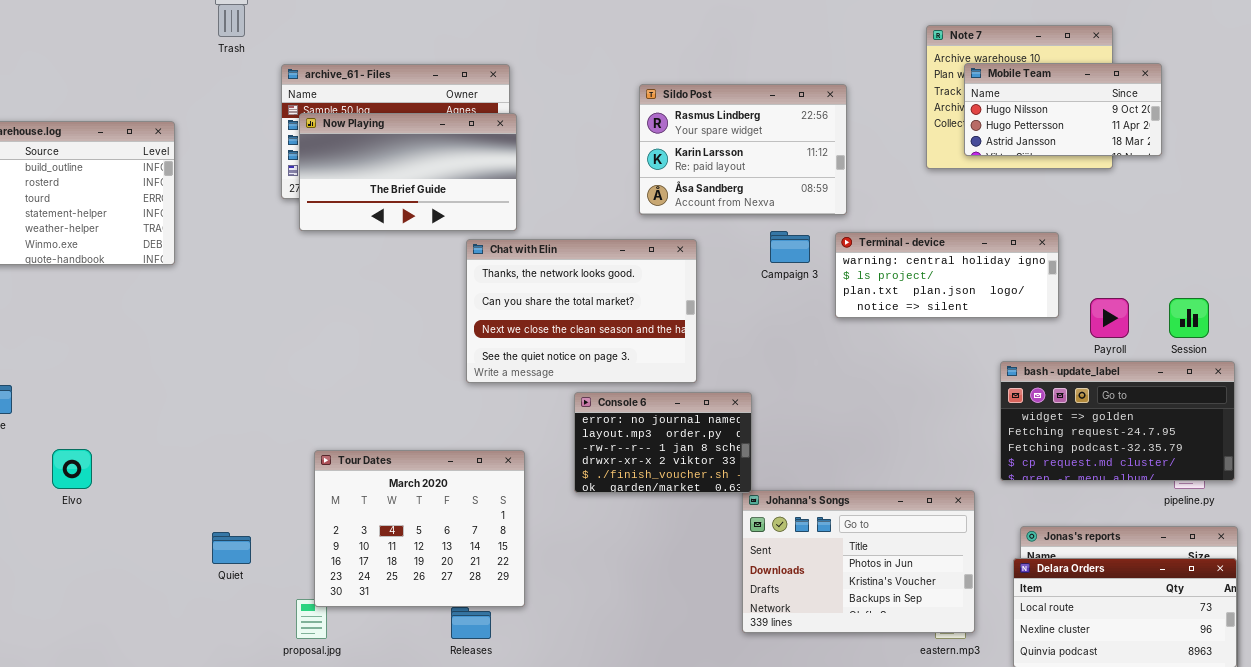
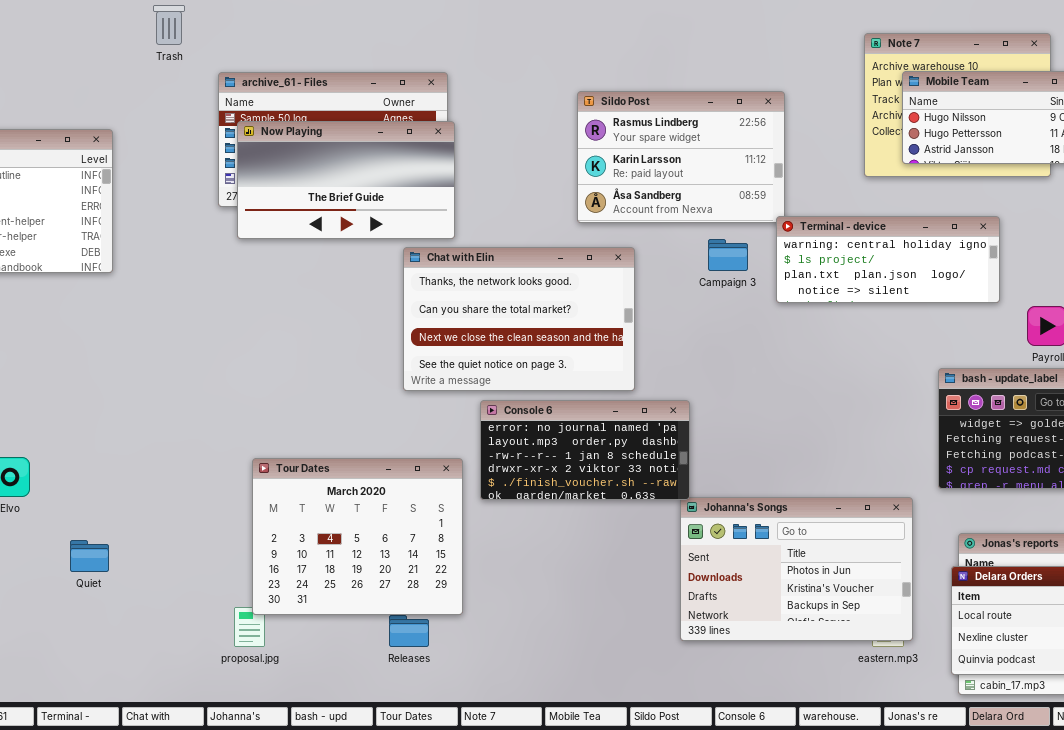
Terminal - device: [835,232,1059,318] -> [776,216,1000,303], moved
Console 6: [574,392,752,493] -> [480,400,690,500], resized
Quiet: [212,532,251,564] -> [70,540,109,572], moved

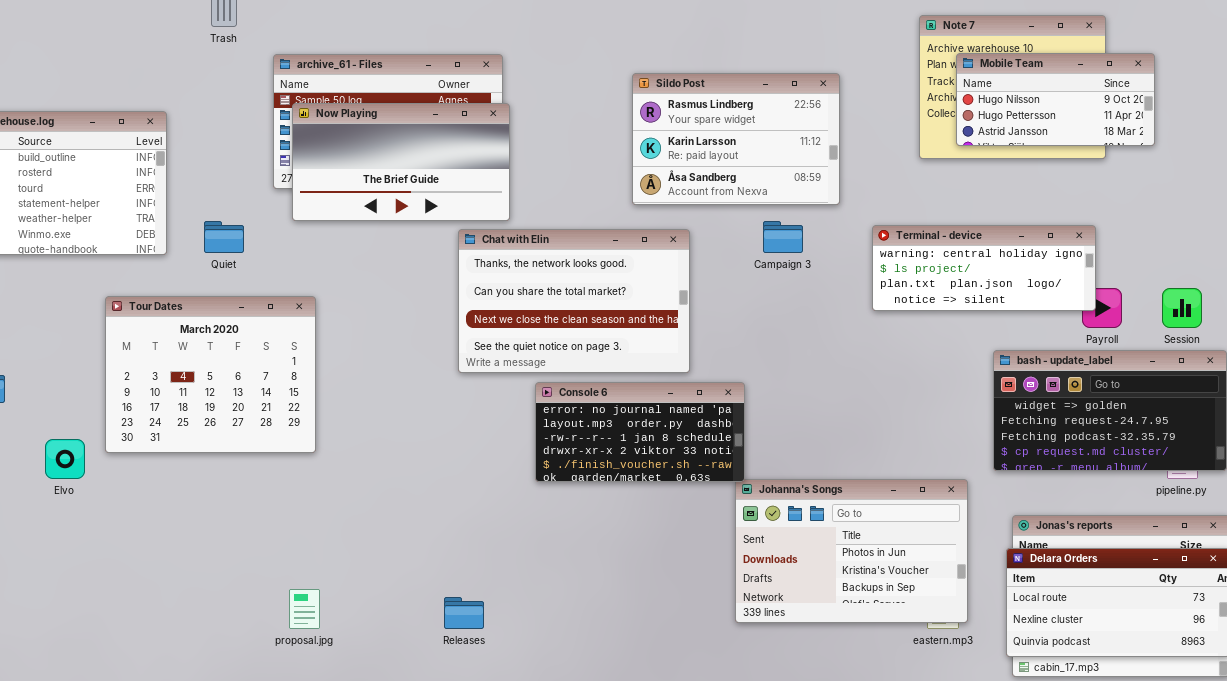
Terminal - device: [776,216,1000,303] -> [872,225,1096,311], moved
Tour Dates: [252,458,463,615] -> [105,296,316,453], moved
Quiet: [70,540,109,572] -> [204,221,244,253], moved

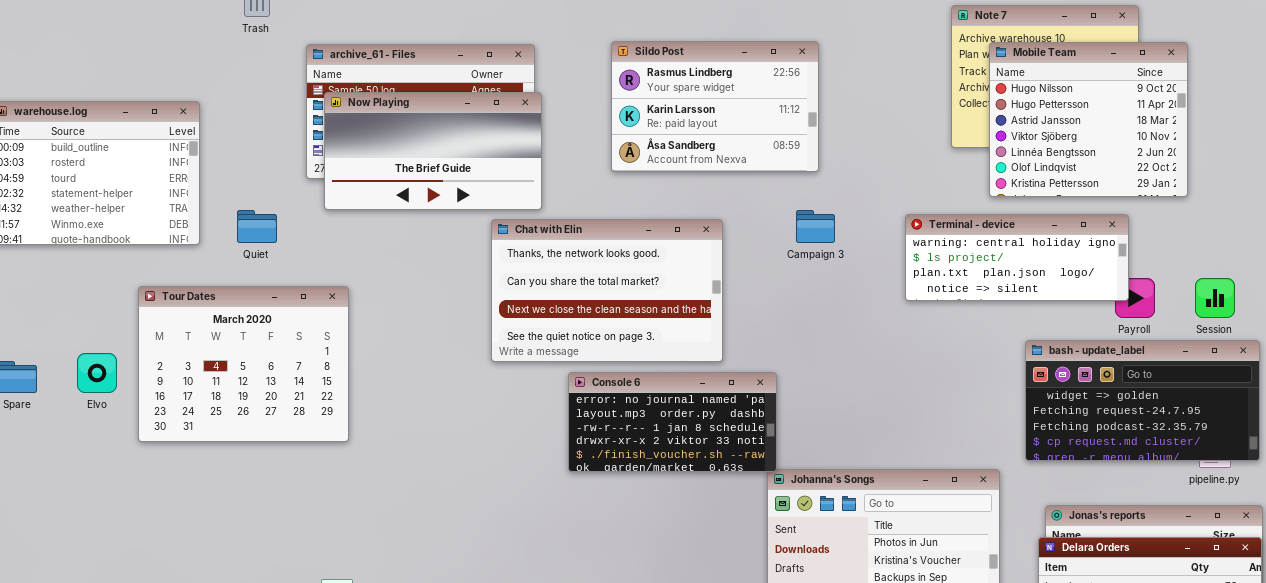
Mobile Team: [956,53,1155,146] -> [989,42,1188,197], resized
Sildo Post: [632,73,840,205] -> [611,41,819,172], moved
Elvo: [45,439,85,479] -> [77,353,117,393], moved

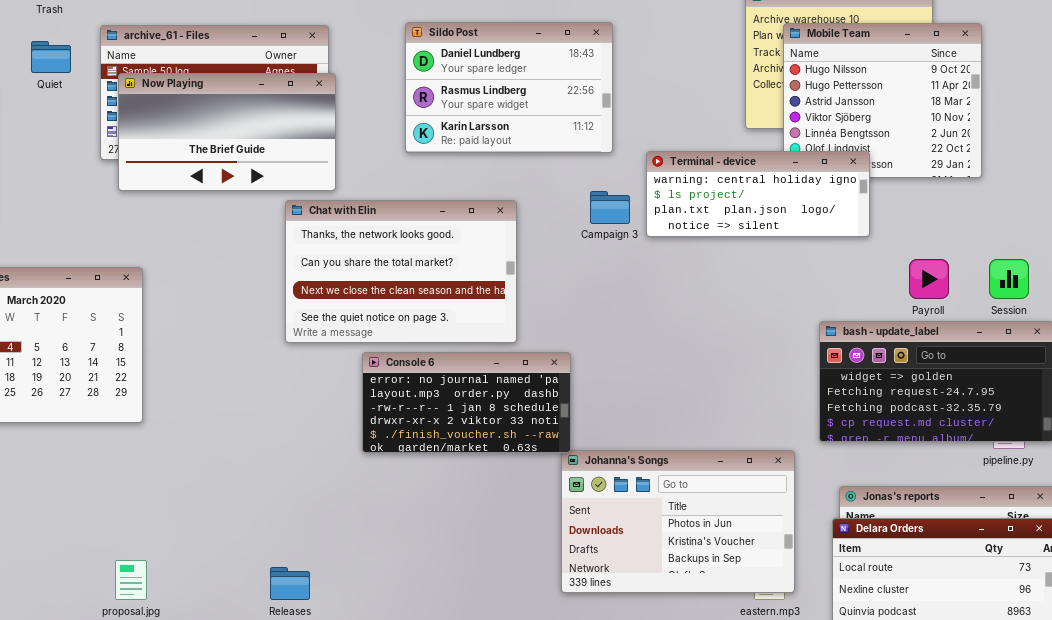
Sildo Post: [611,41,819,172] -> [405,22,613,153], scrolled up 1 row
Quiet: [237,210,277,243] -> [31,41,71,73], moved
Terminal - device: [905,214,1129,301] -> [646,151,870,237], moved

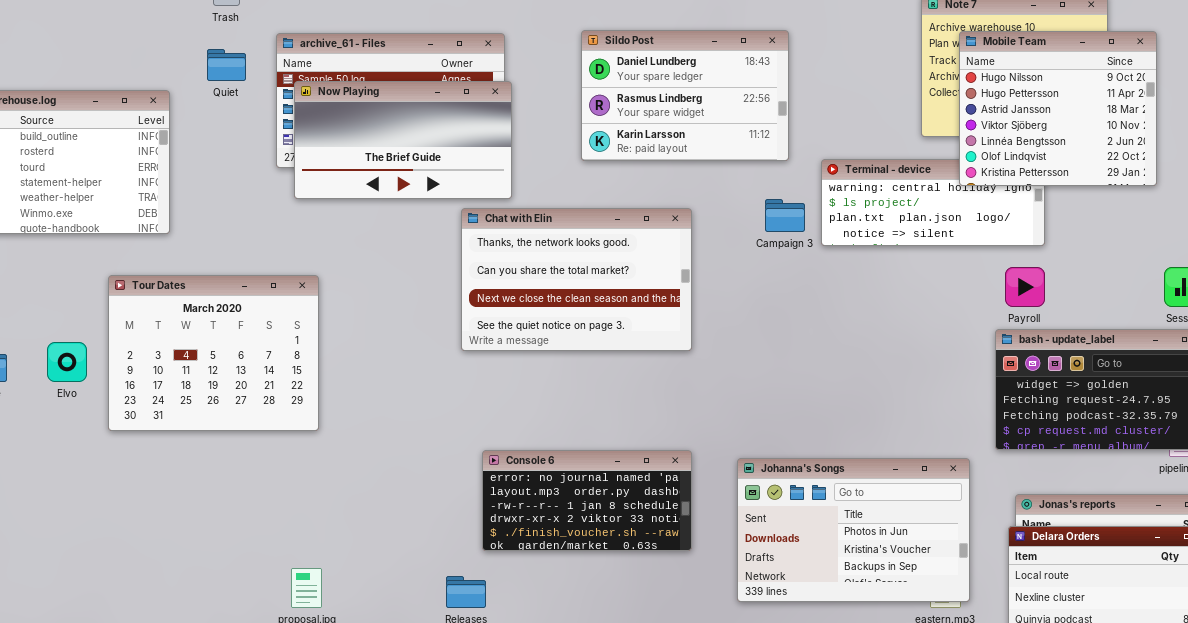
Mobile Team: [783,23,982,178] -> [959,31,1157,186], raised
Payroll: [909,259,949,299] -> [1005,267,1045,307], moved
Console 6: [362,352,571,453] -> [482,450,692,551], moved

